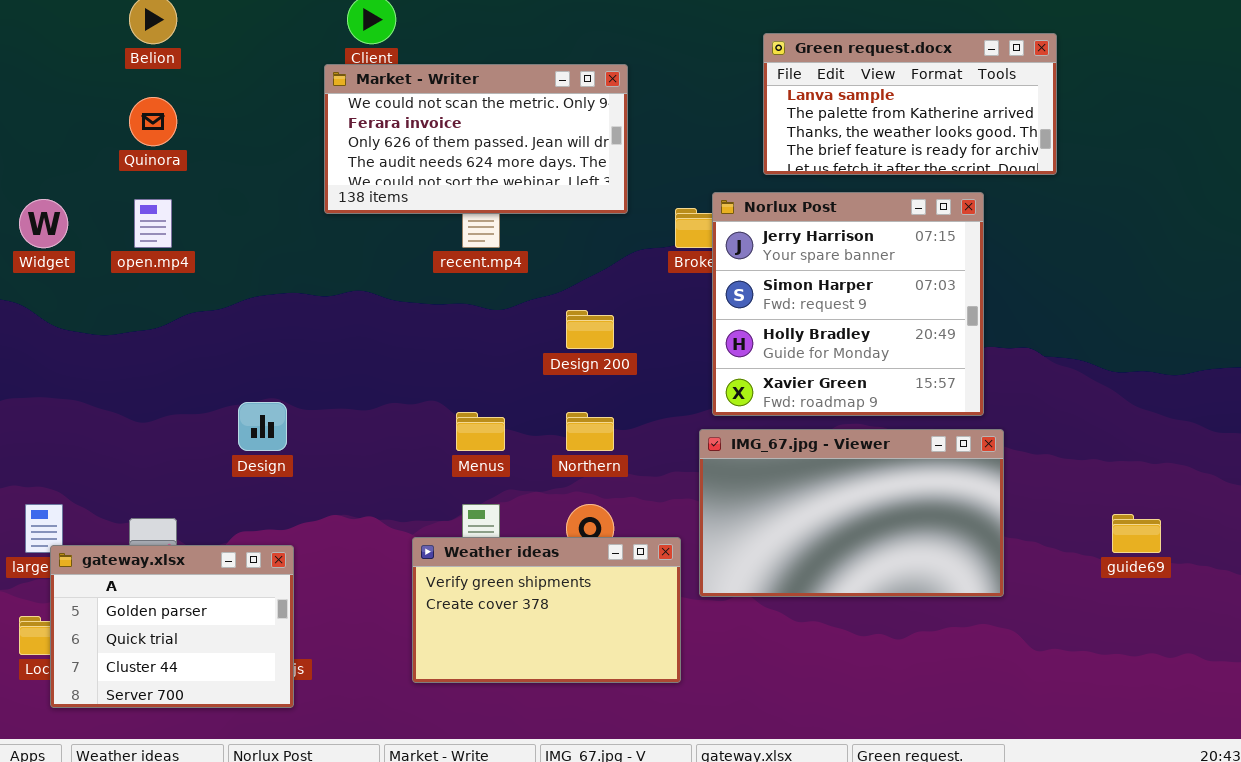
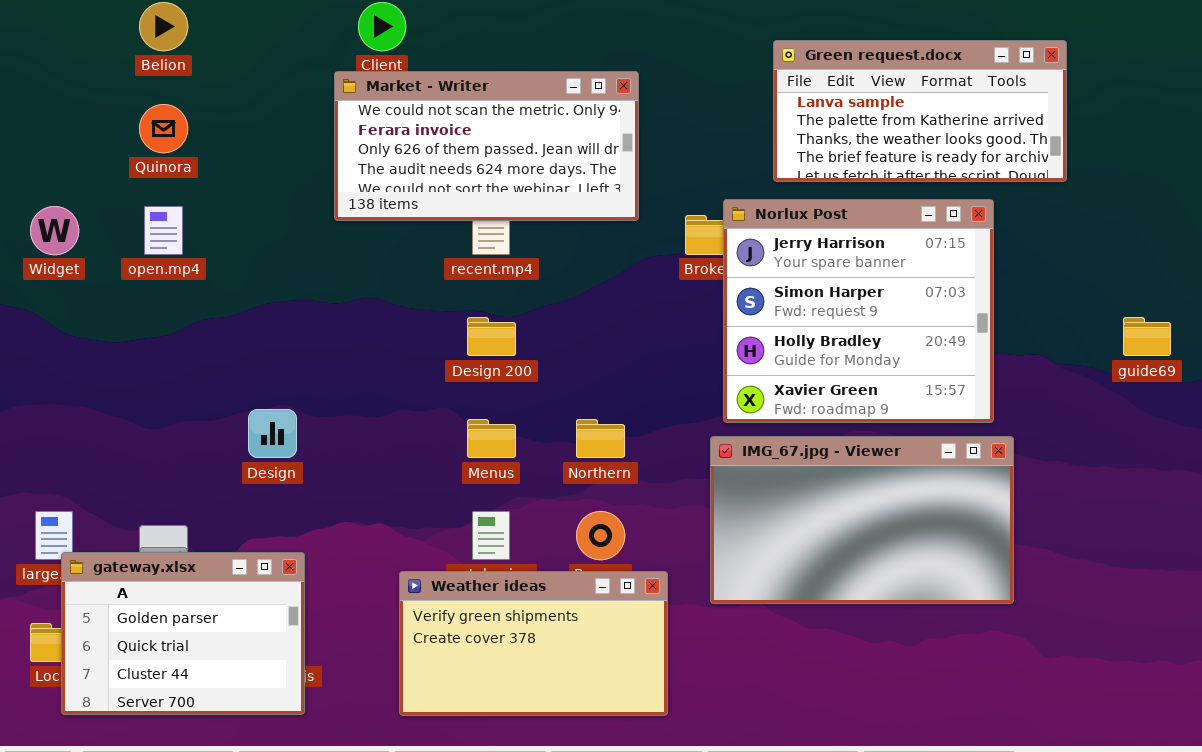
Design 200: [566,310,614,349] -> [467,317,516,356], moved
guide69: [1112,514,1161,553] -> [1123,317,1171,356], moved
Weather ideas: [412,537,681,683] -> [399,571,668,716], moved

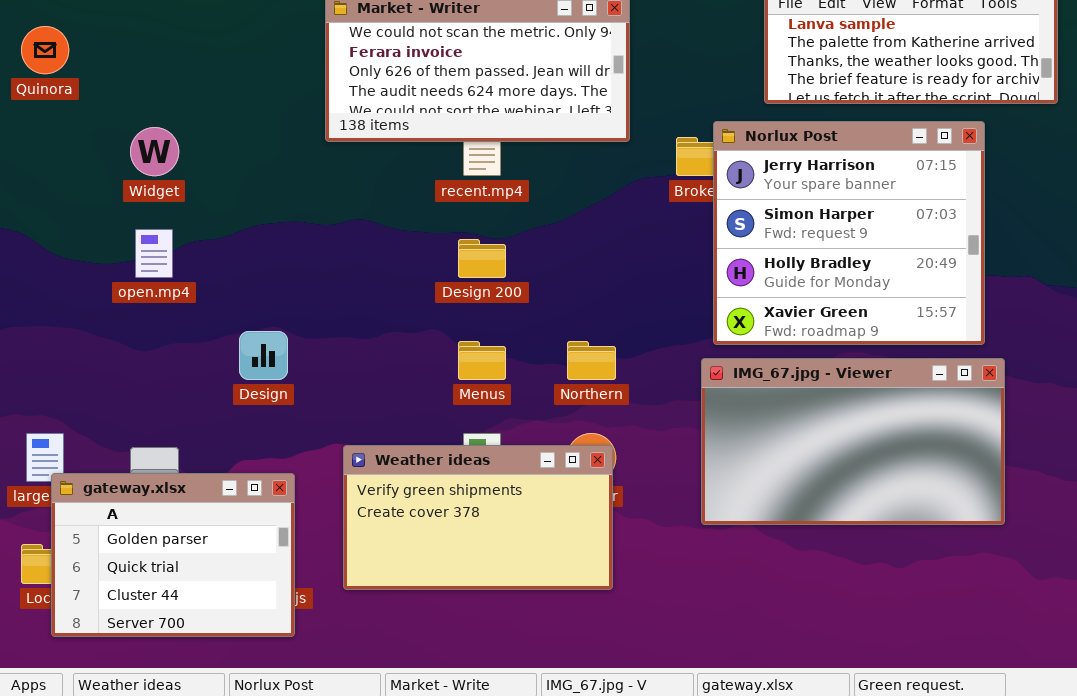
Quinora: [139,104,188,153] -> [21,26,69,74], moved
Widget: [30,206,79,255] -> [130,127,179,176], moved
open.mp4: [144,206,183,255] -> [135,229,173,278], moved
Weather ideas: [399,571,668,716] -> [343,445,613,590], moved

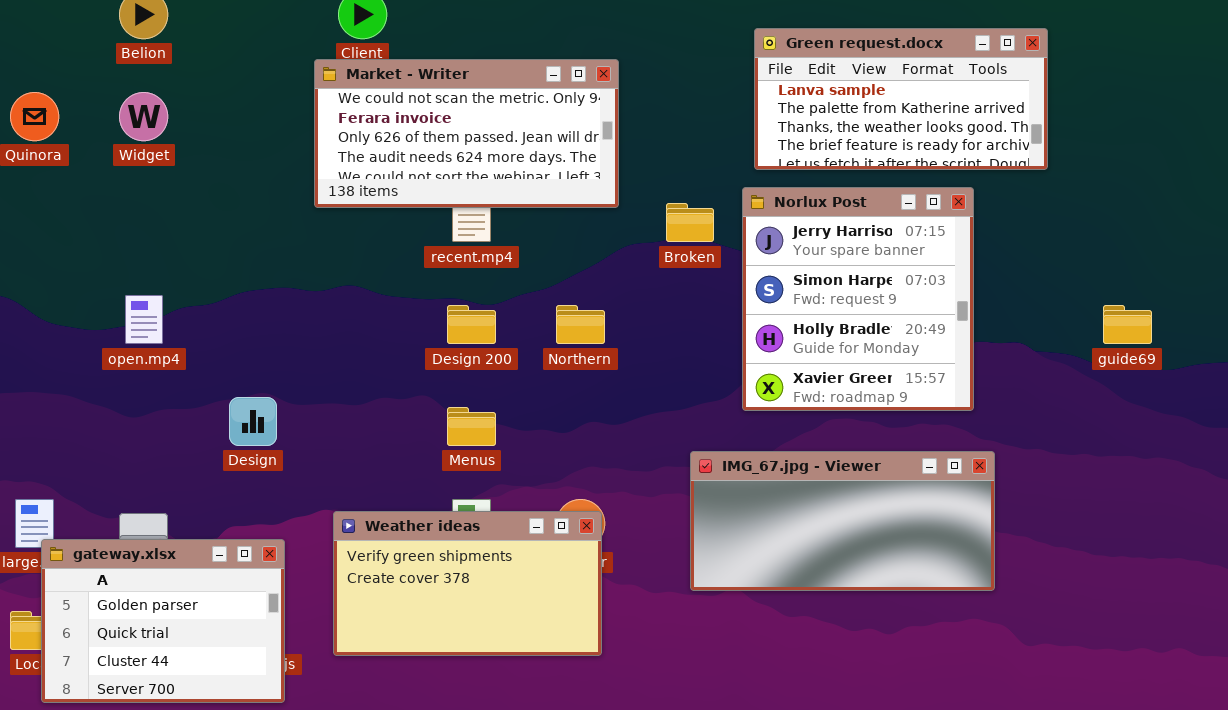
Norlux Post: [713,121,985,345] -> [742,187,974,411], resized
Widget: [130,127,179,176] -> [119,92,168,141], moved
Northern: [567,341,616,380] -> [556,305,605,344], moved
IMG_67.jpg - Viewer: [701,358,1005,525] -> [690,451,995,591], resized

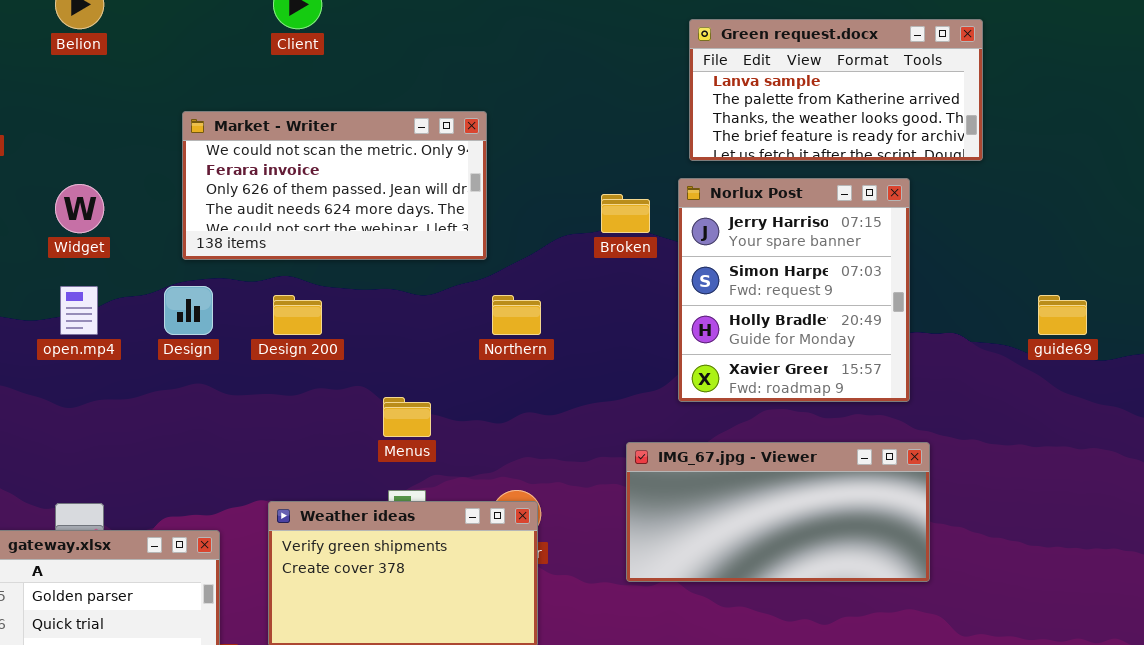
Market - Writer: [314,59,619,208] -> [182,111,487,260], moved
Widget: [119,92,168,141] -> [55,184,104,233], moved
Design 200: [447,305,496,344] -> [273,295,322,335], moved
Design: [229,397,277,446] -> [164,286,213,335], moved

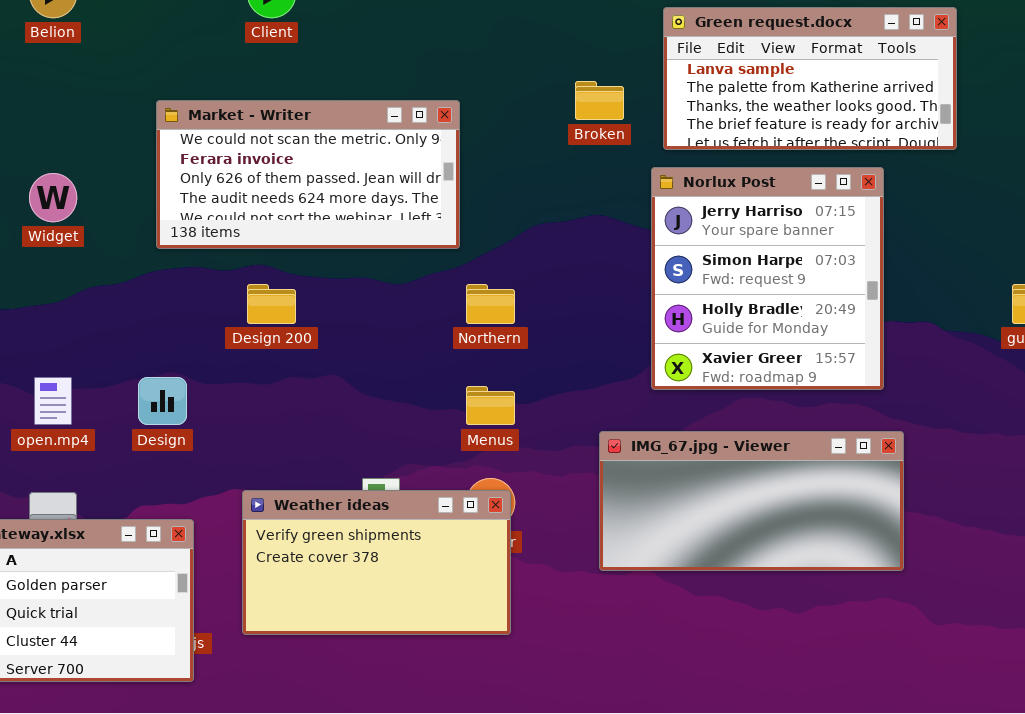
Broken: [601,194,650,233] -> [575,81,624,120], moved
open.mp4: [60,286,98,335] -> [34,377,72,425], moved
Design: [164,286,213,335] -> [138,377,187,425], moved
Menus: [383,397,431,437] -> [466,386,515,425], moved

